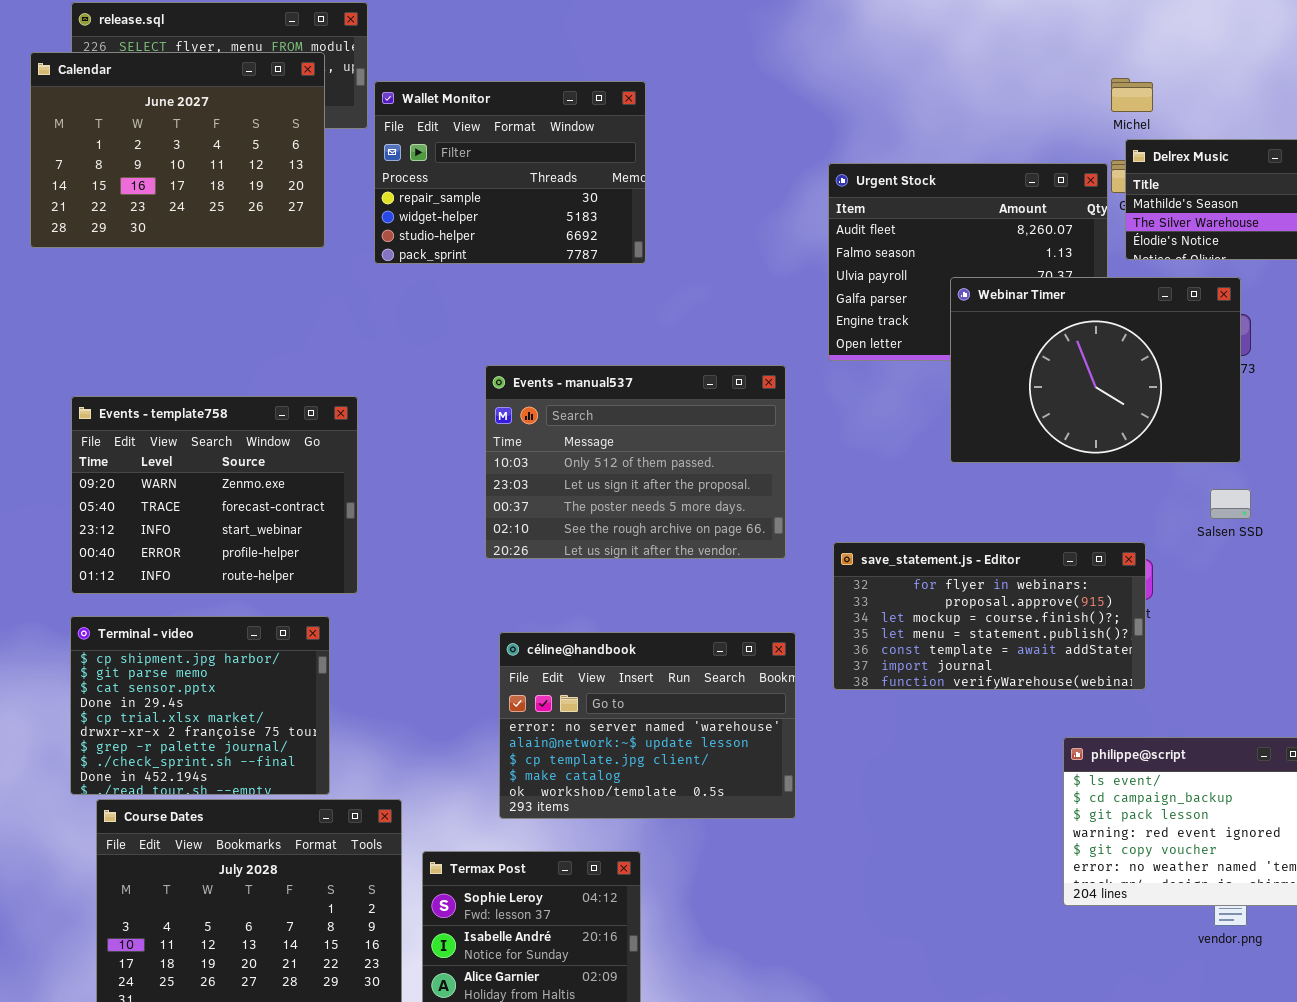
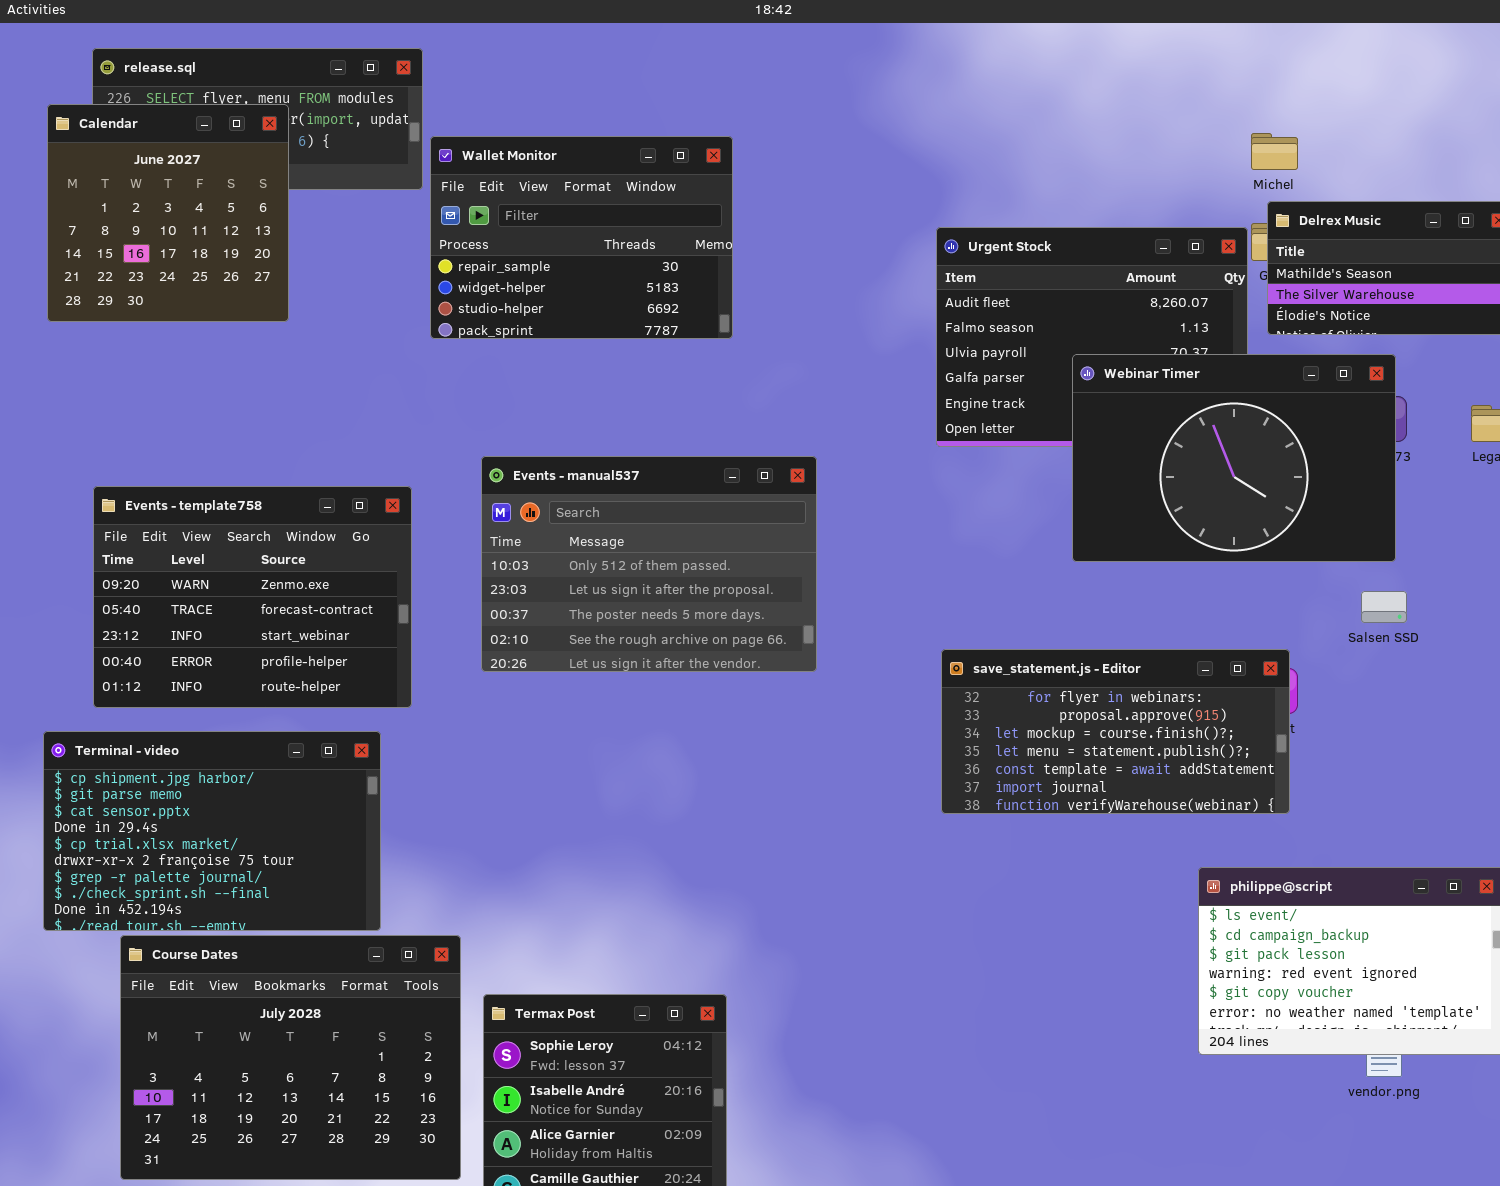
Calendar: [30,52,325,248] -> [47,104,289,322], resized
Events - manual537: [485,365,786,559] -> [481,456,817,672], moved
Terminal - video: [70,616,330,795] -> [43,731,381,931], resized
céline@handbook: [499,632,796,819] -> none, closed

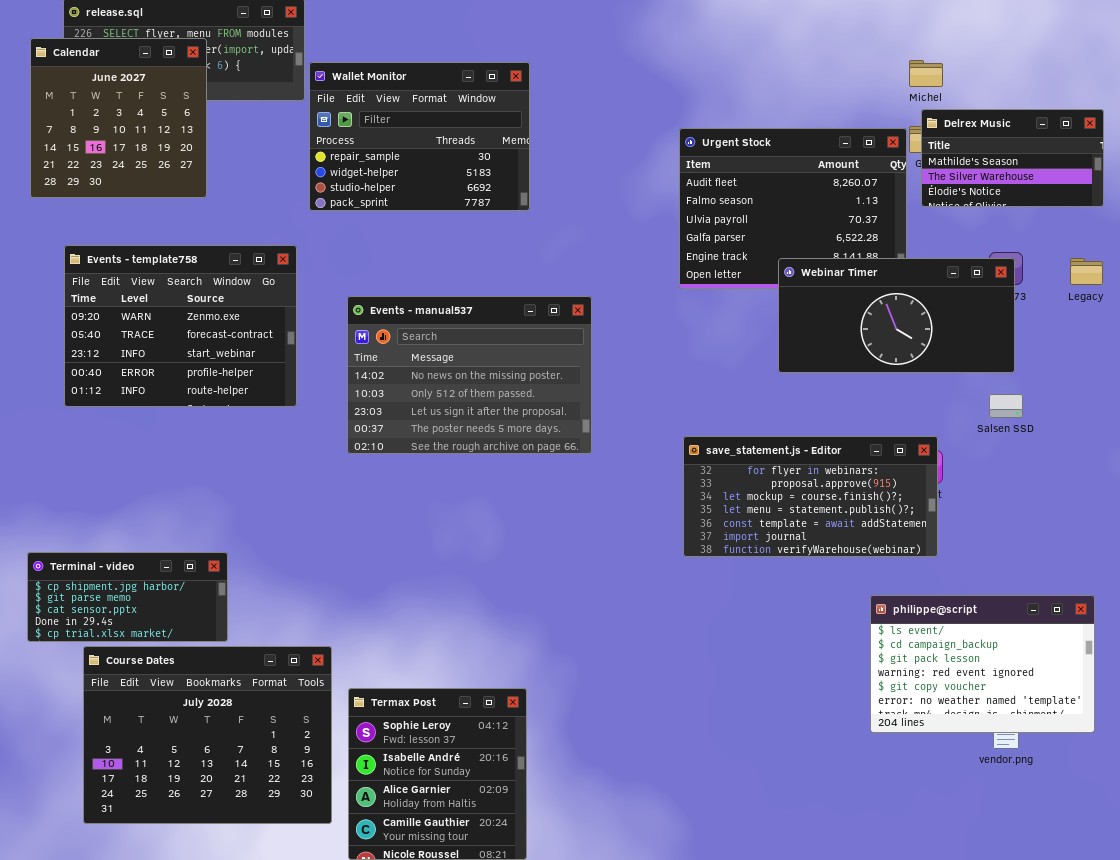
Webinar Timer: [1072,354,1396,562] -> [778,258,1015,373], resized
Events - manual537: [481,456,817,672] -> [347,296,592,454], scrolled up 1 row
Events - template758: [93,486,412,708] -> [64,245,297,407], moved
Terminal - video: [43,731,381,931] -> [27,552,228,642], resized

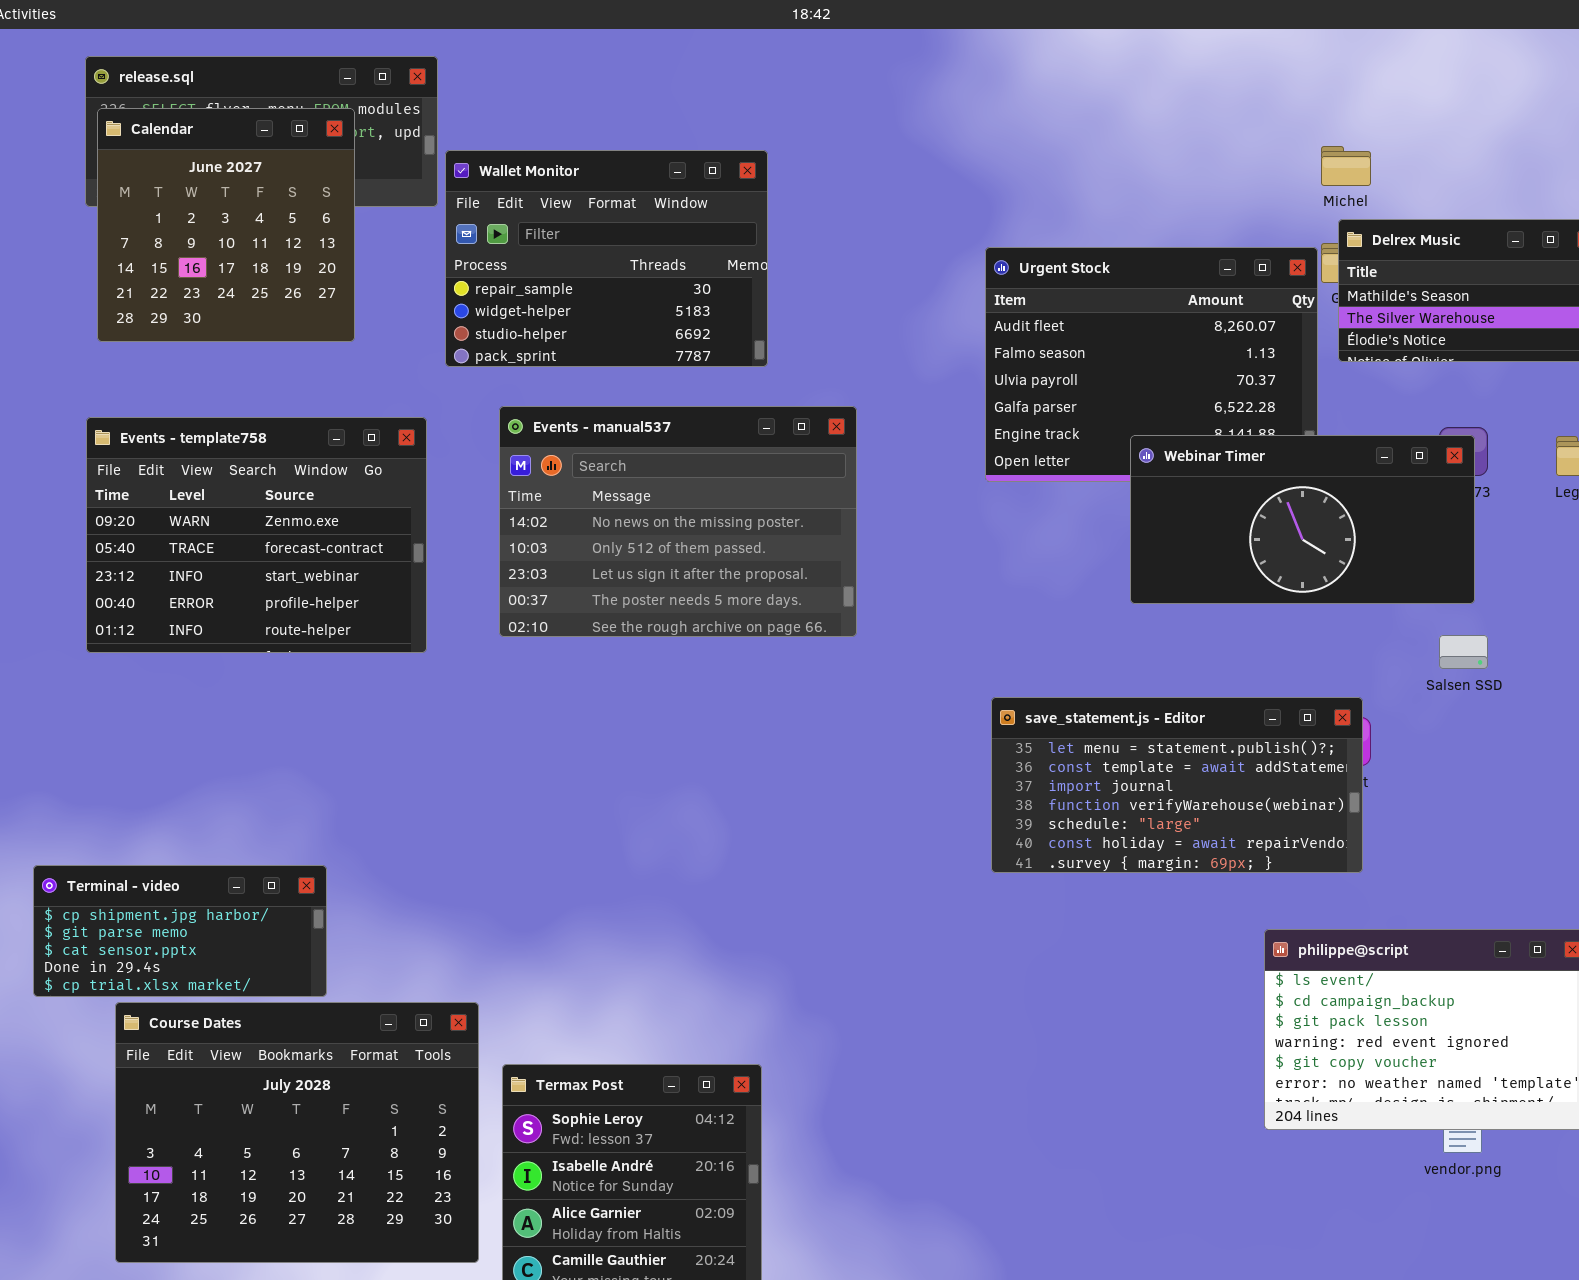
Calendar: [30,38,207,198] -> [97,108,355,342], moved
Events - manual537: [347,296,592,454] -> [499,406,857,637], moved
save_statement.js - Editor: [683,436,938,557] -> [991,697,1363,873], scrolled down 3 rows

